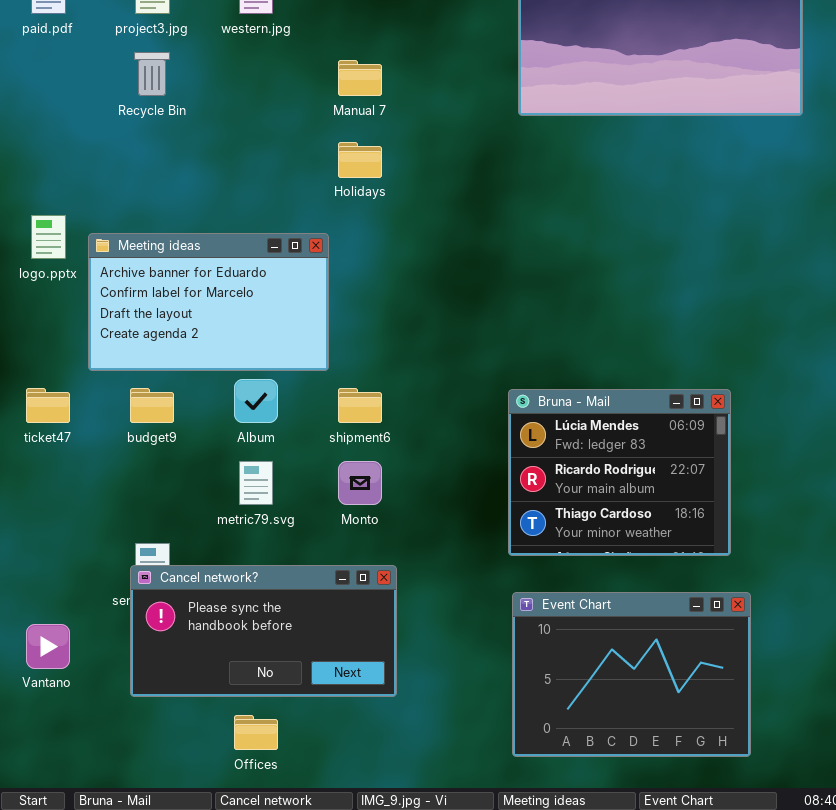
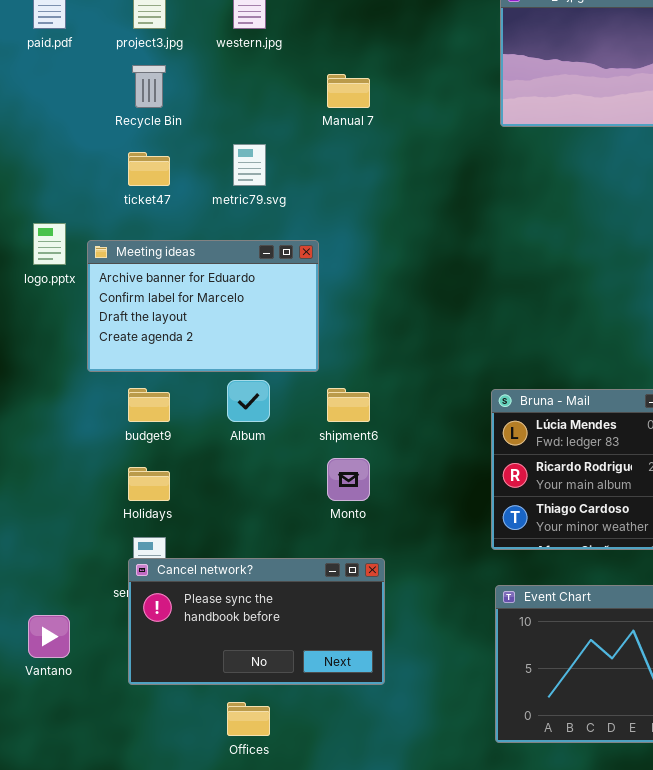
Holidays: [338,142,382,178] -> [128,467,170,501], moved
ticket47: [26,388,70,423] -> [128,152,170,186], moved
metric79.svg: [239,461,273,505] -> [233,144,266,186], moved

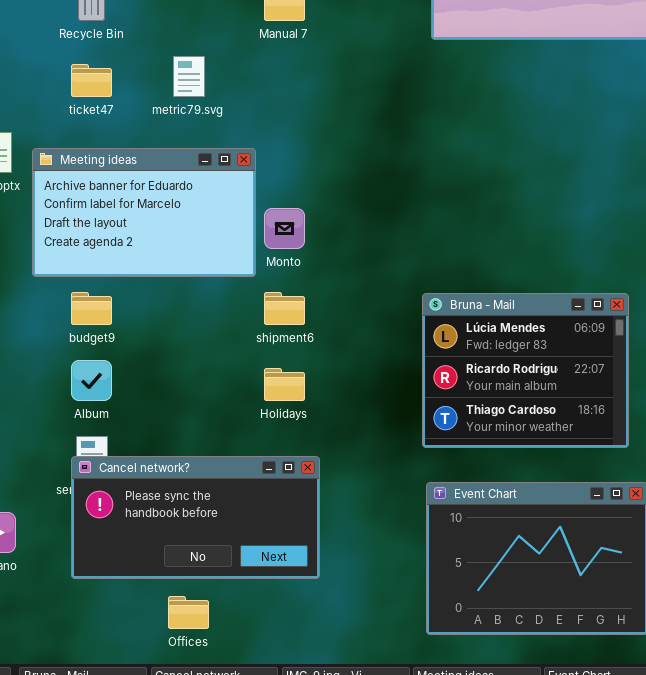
Album: [227,380,270,422] -> [71,360,112,401], moved
Monto: [327,458,370,501] -> [264,208,305,249], moved
Holidays: [128,467,170,501] -> [264,368,305,401], moved

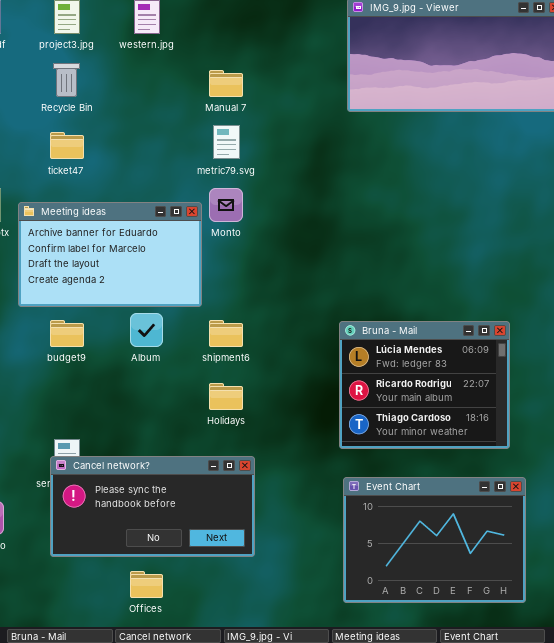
metric79.svg: [173,56,205,97] -> [213,125,240,159], moved
Monto: [264,208,305,249] -> [209,188,243,222], moved
Album: [71,360,112,401] -> [130,313,163,347], moved

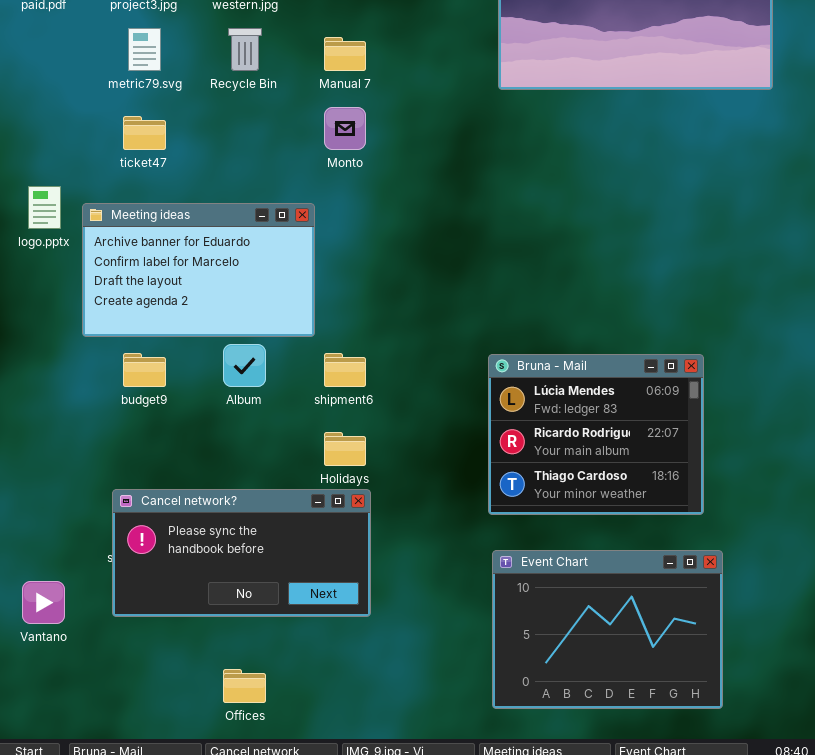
Recycle Bin: [53,63,80,97] -> [228,28,262,71], moved
metric79.svg: [213,125,240,159] -> [128,28,161,71], moved
Monto: [209,188,243,222] -> [324,107,366,150], moved
Cancel network?: [50,456,255,557] -> [112,489,371,617], moved

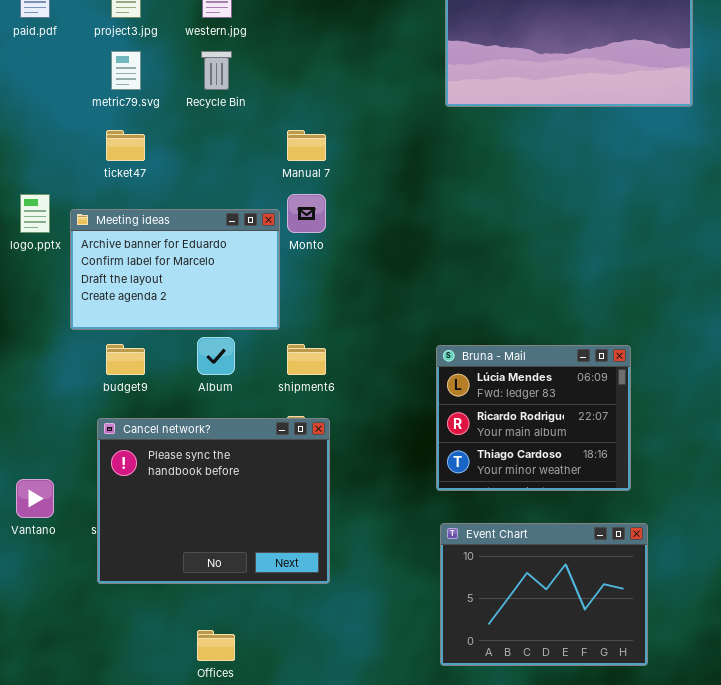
Manual 7: [324,37,366,71] -> [287,130,326,161], moved
Monto: [324,107,366,150] -> [287,194,326,233], moved
Cancel network?: [112,489,371,617] -> [97,418,330,584], resized
Vantano: [22,581,65,624] -> [16,479,54,518], moved

